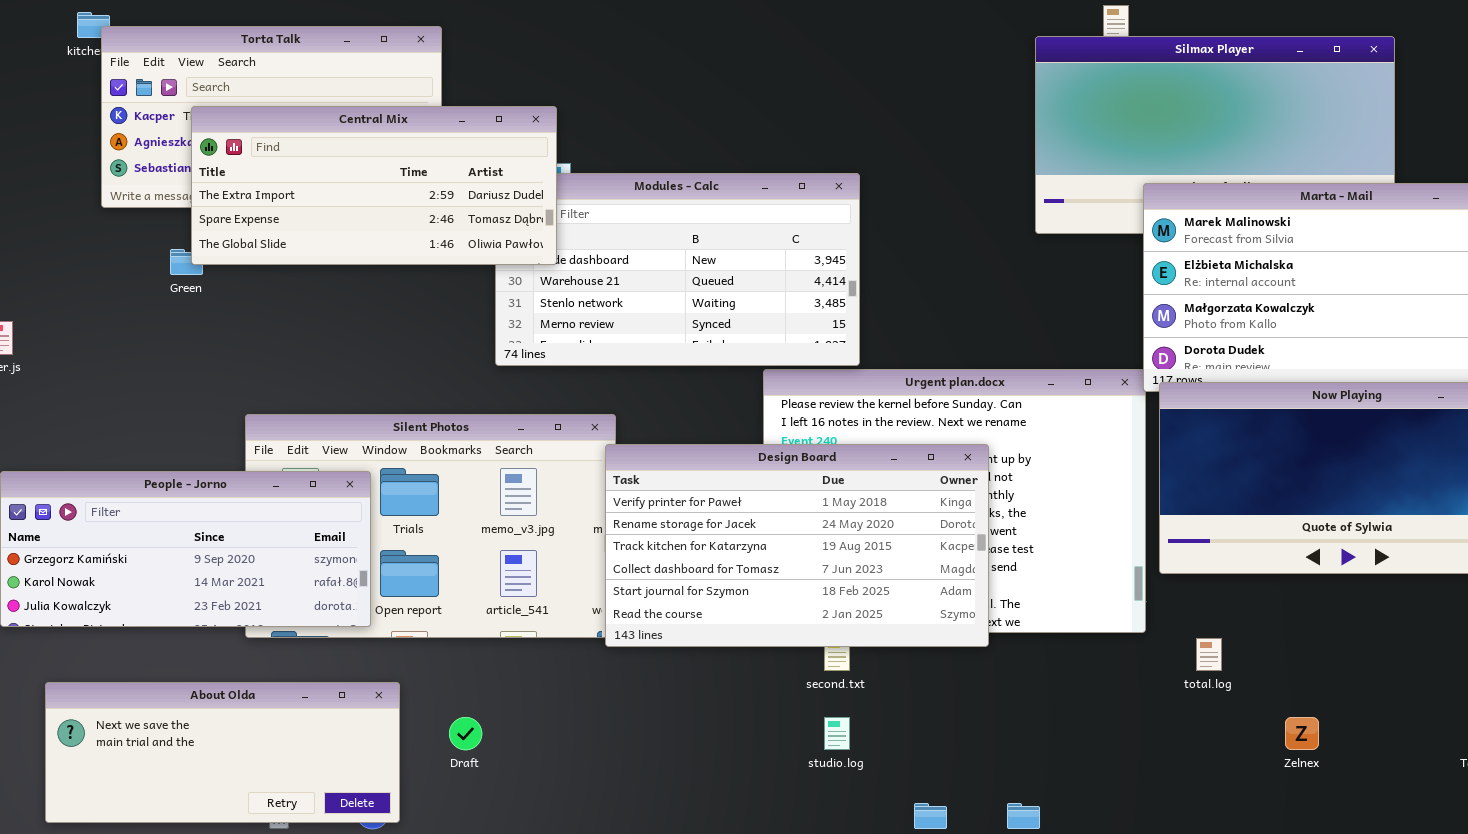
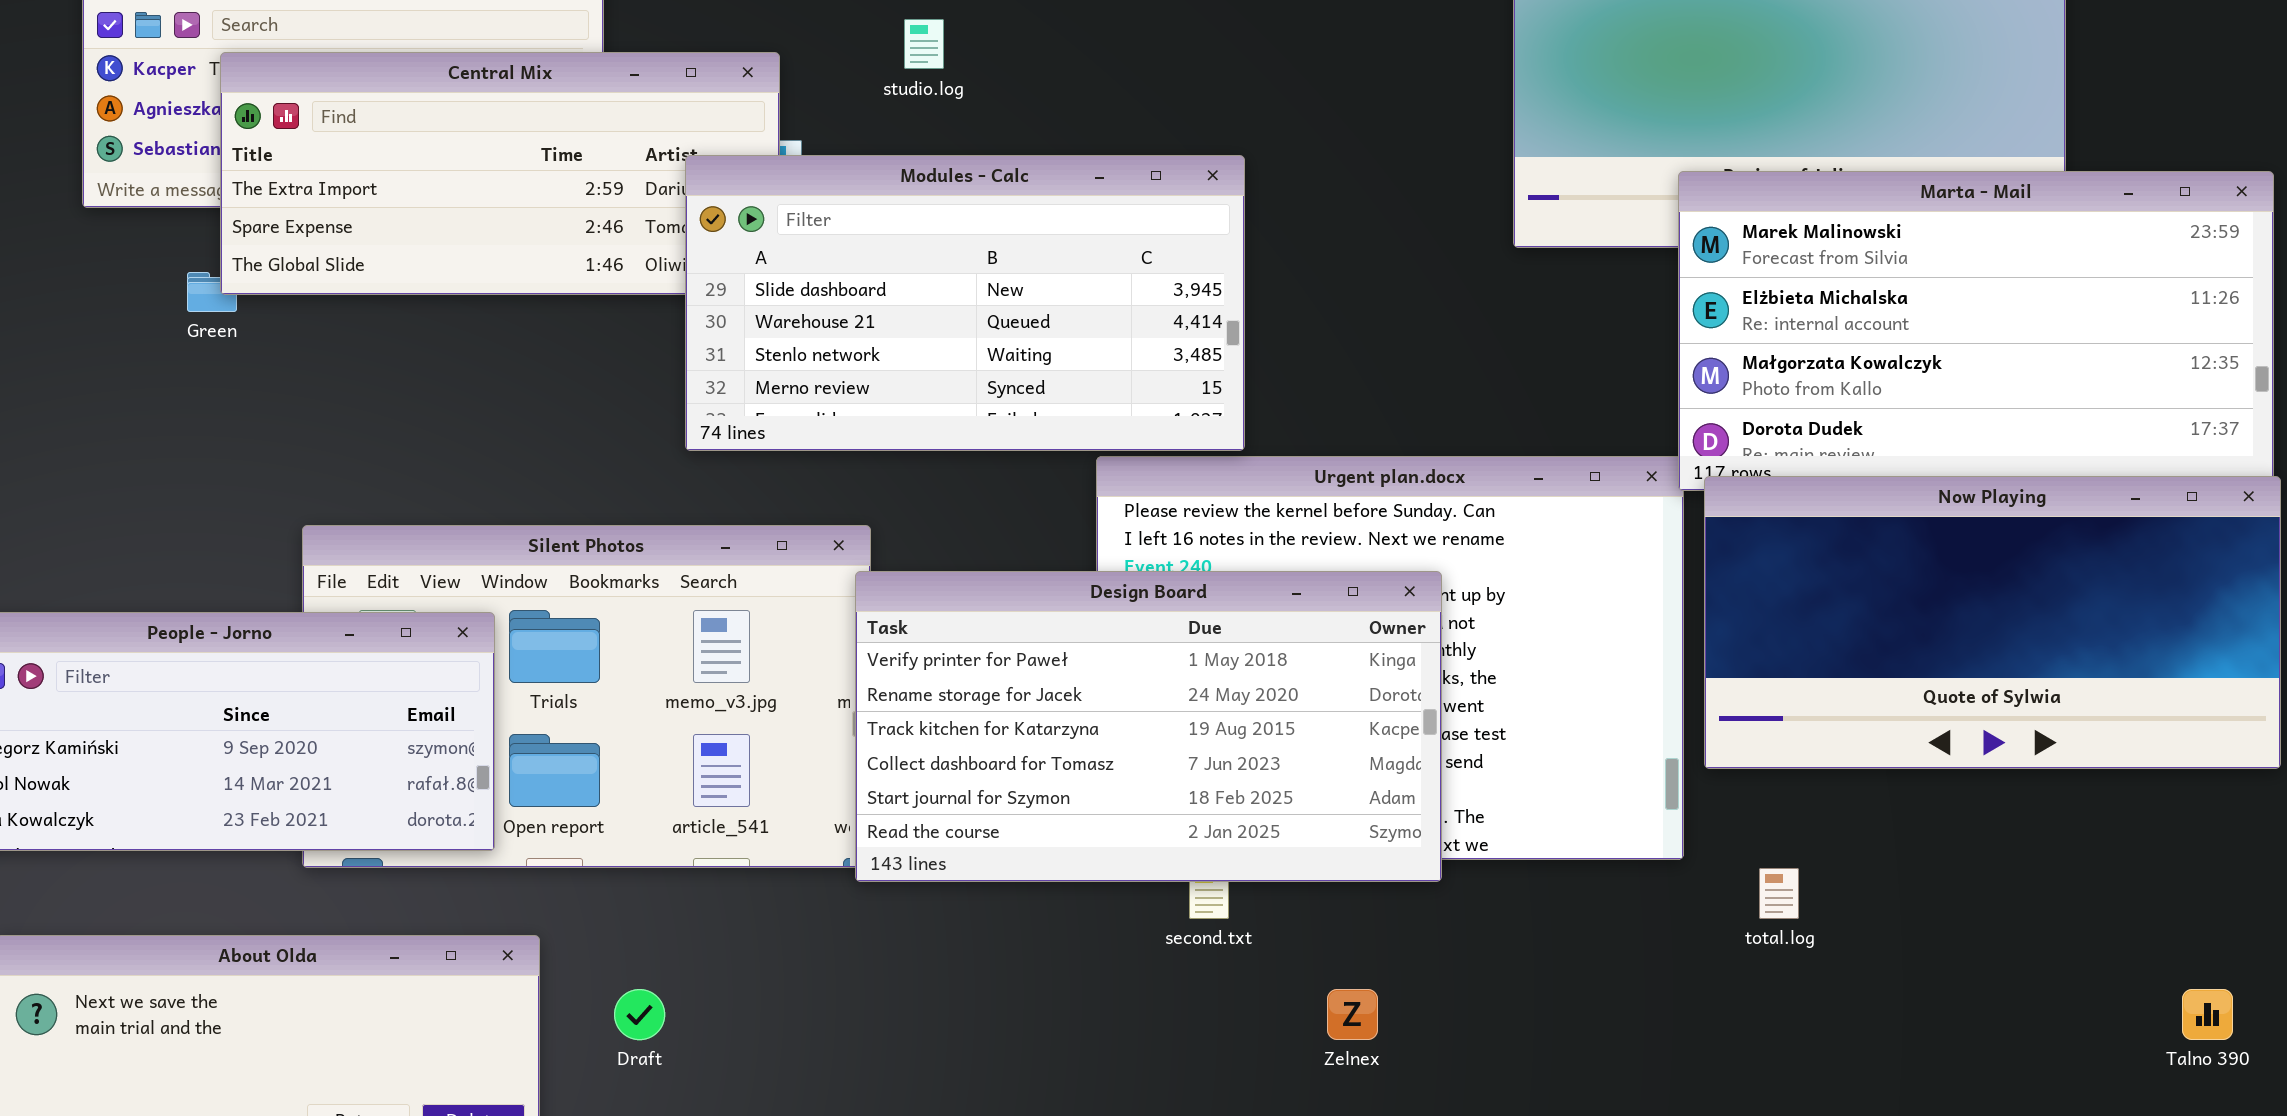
Modules - Calc: [495,173,860,366] -> [685,155,1245,451], raised
studio.log: [824,717,850,750] -> [904,19,944,69], moved
Zelnex: [1285,717,1319,750] -> [1327,989,1378,1040], moved

